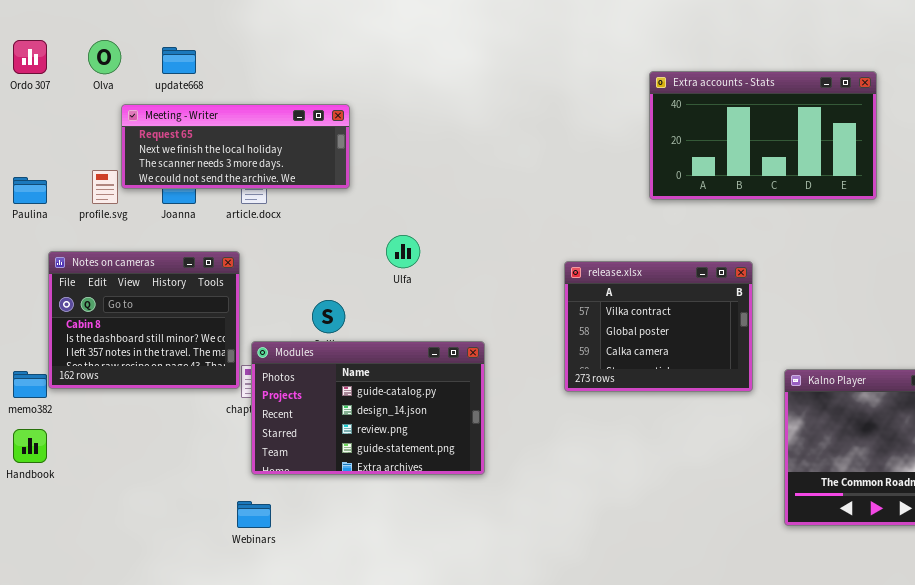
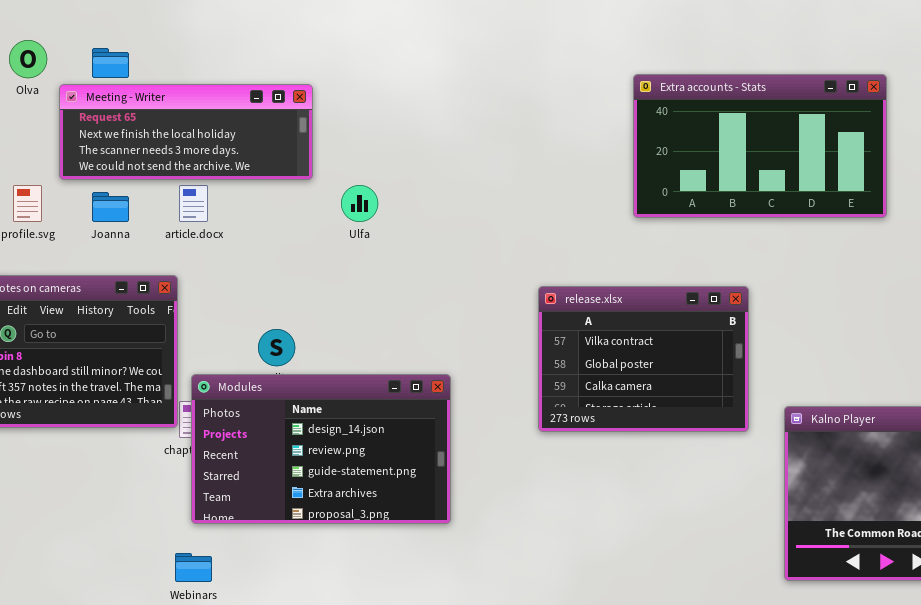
Meeting - Writer: [121,104,350,189] -> [59,84,313,180], moved
Ulfa: [386,235,420,268] -> [341,185,378,222], moved
Modules: [251,341,485,475] -> [191,374,451,524], scrolled down 1 row

